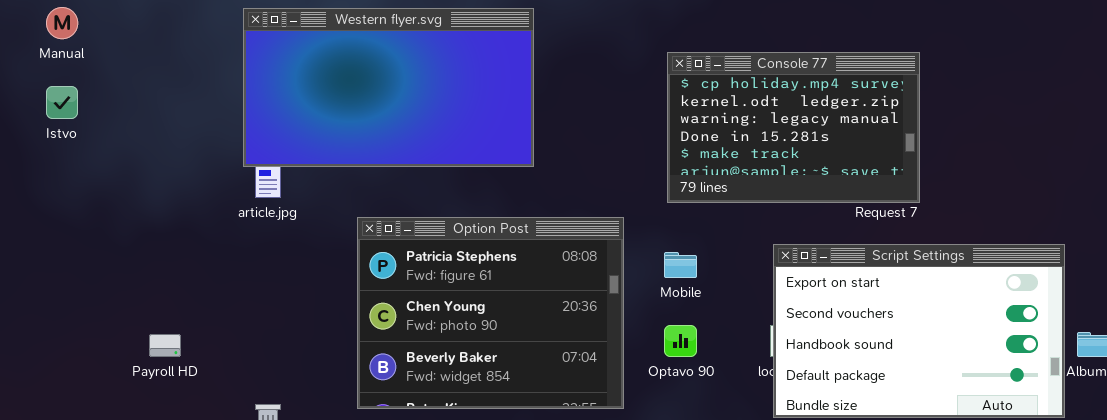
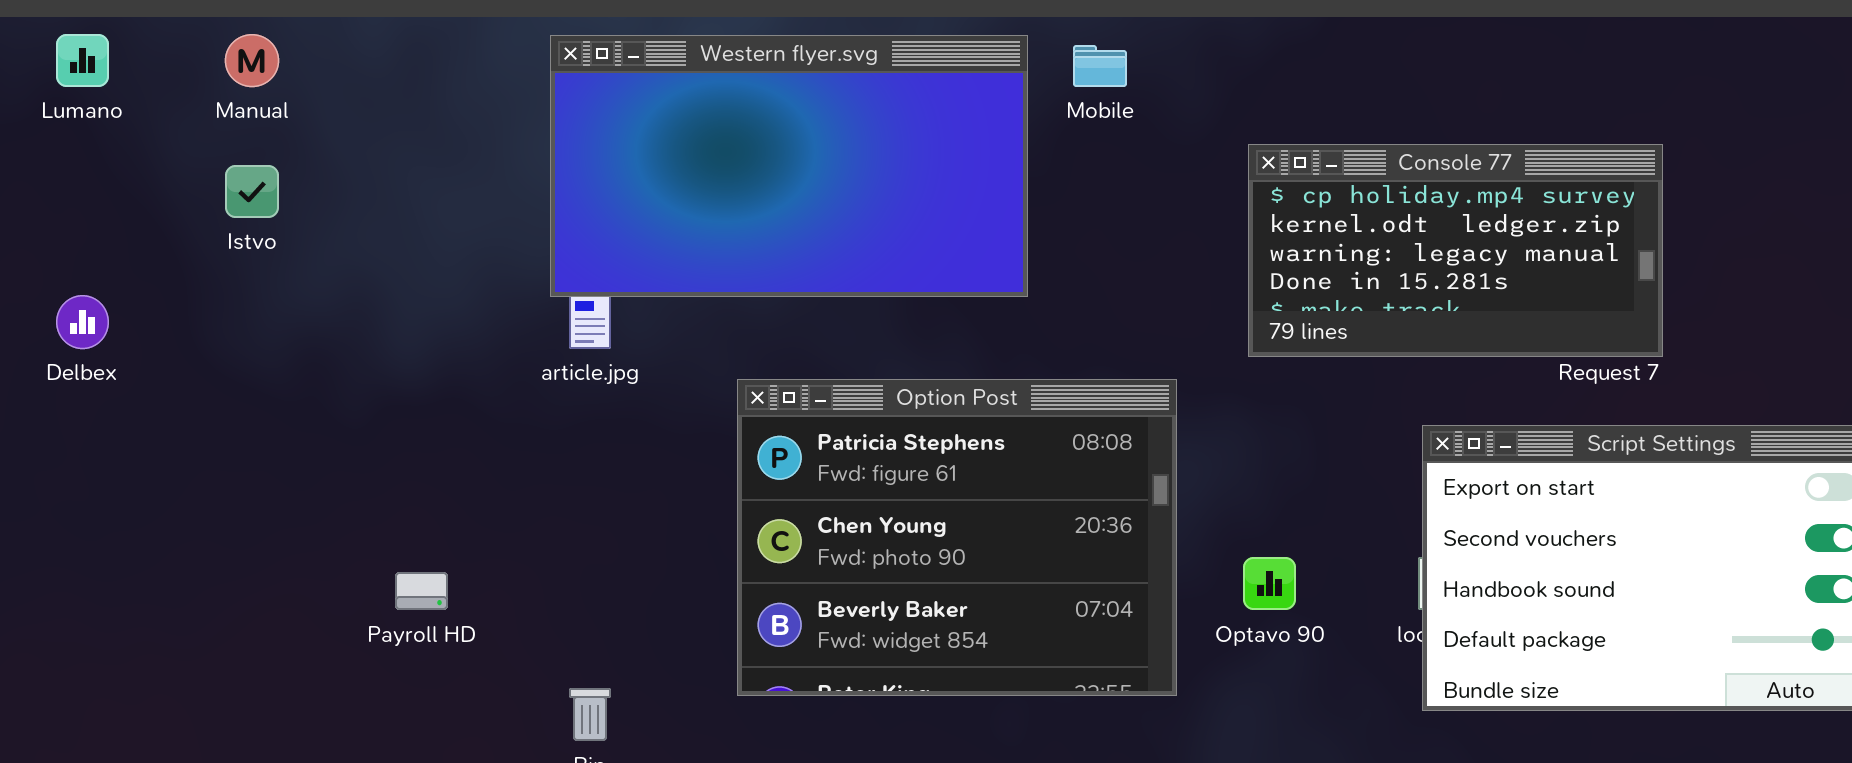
Console 77: [667,52,920,203] -> [1248,144,1663,357], resized
Mobile: [664,252,697,278] -> [1073,45,1127,87], moved

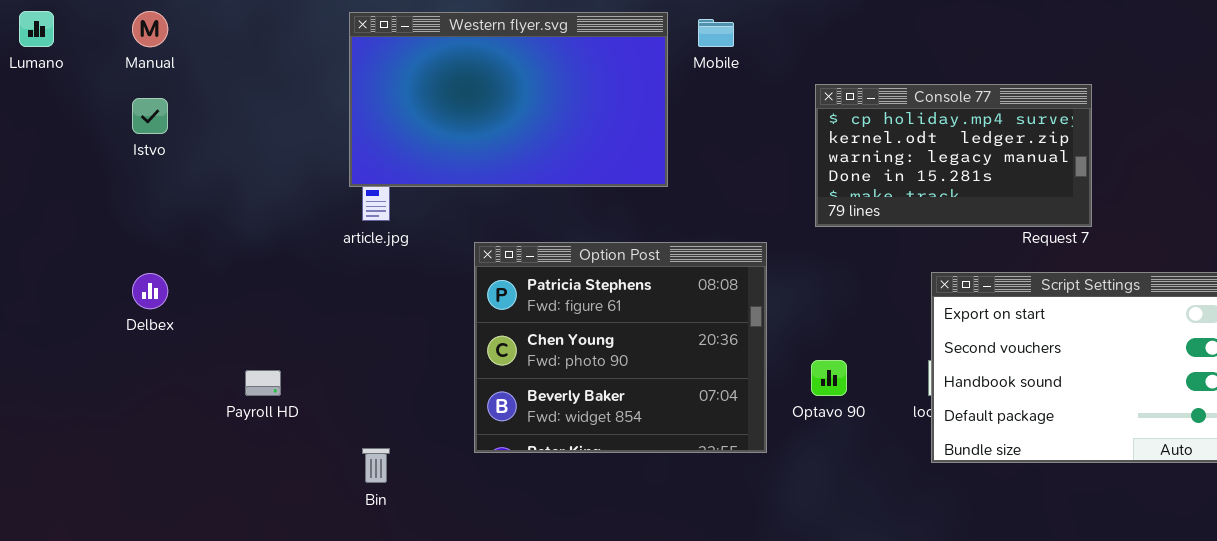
Delbex: [56,295,109,349] -> [132,273,168,309], moved

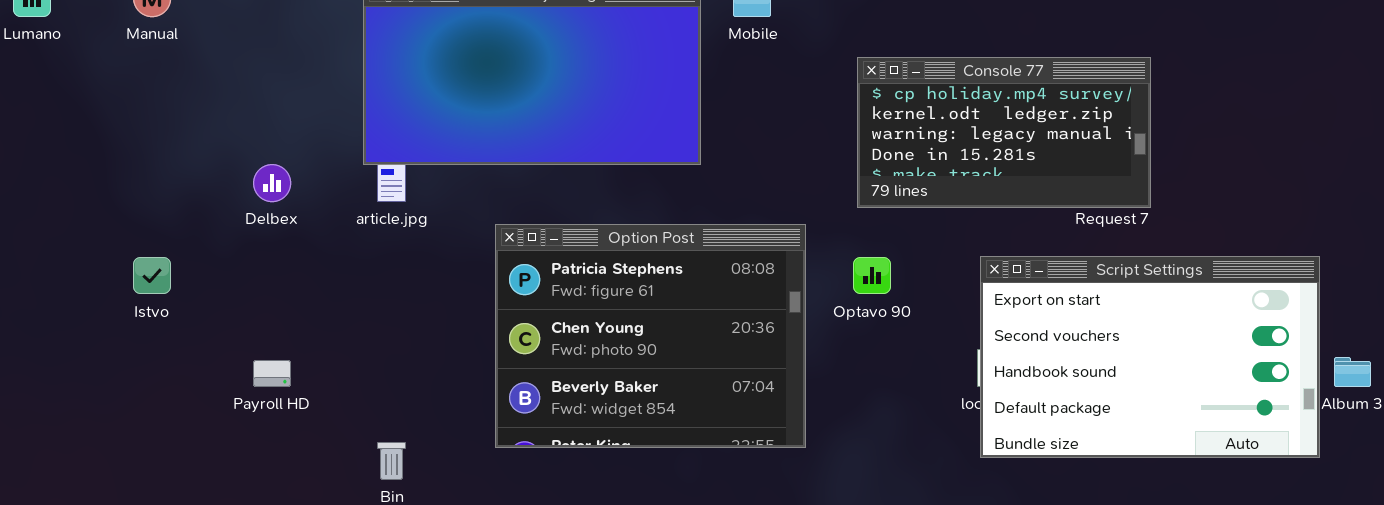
Istvo: [132,98,168,134] -> [133,257,171,294], moved
Delbex: [132,273,168,309] -> [253,164,291,202], moved
Optavo 90: [811,360,847,396] -> [853,257,891,294], moved

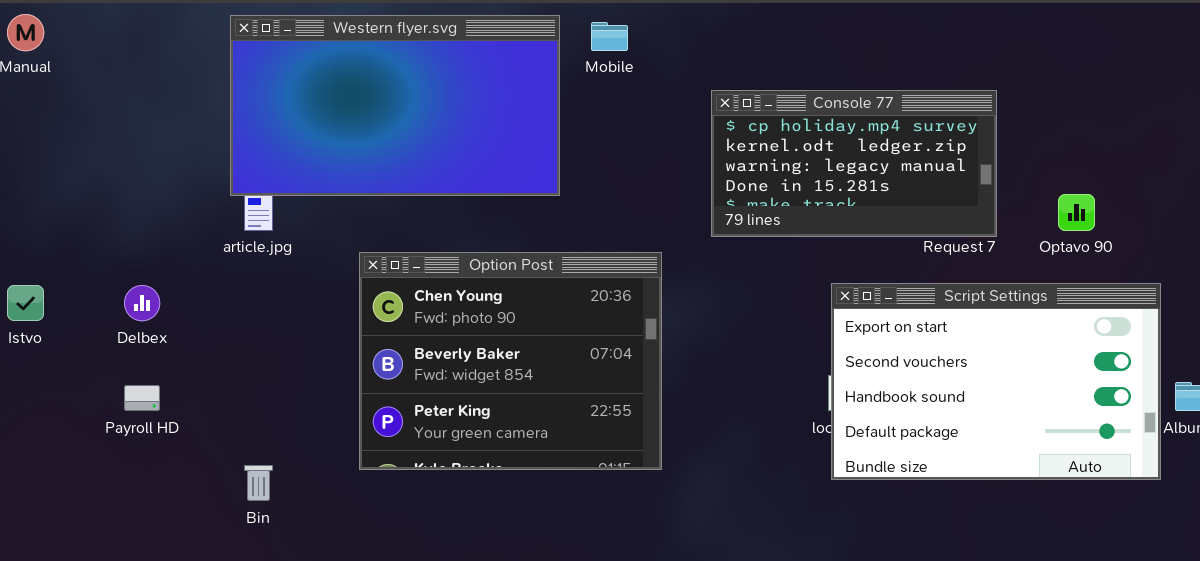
Delbex: [253,164,291,202] -> [124,285,160,321], moved
Option Post: [495,224,806,448] -> [359,252,662,470], scrolled down 1 row
Optavo 90: [853,257,891,294] -> [1058,194,1095,231], moved

